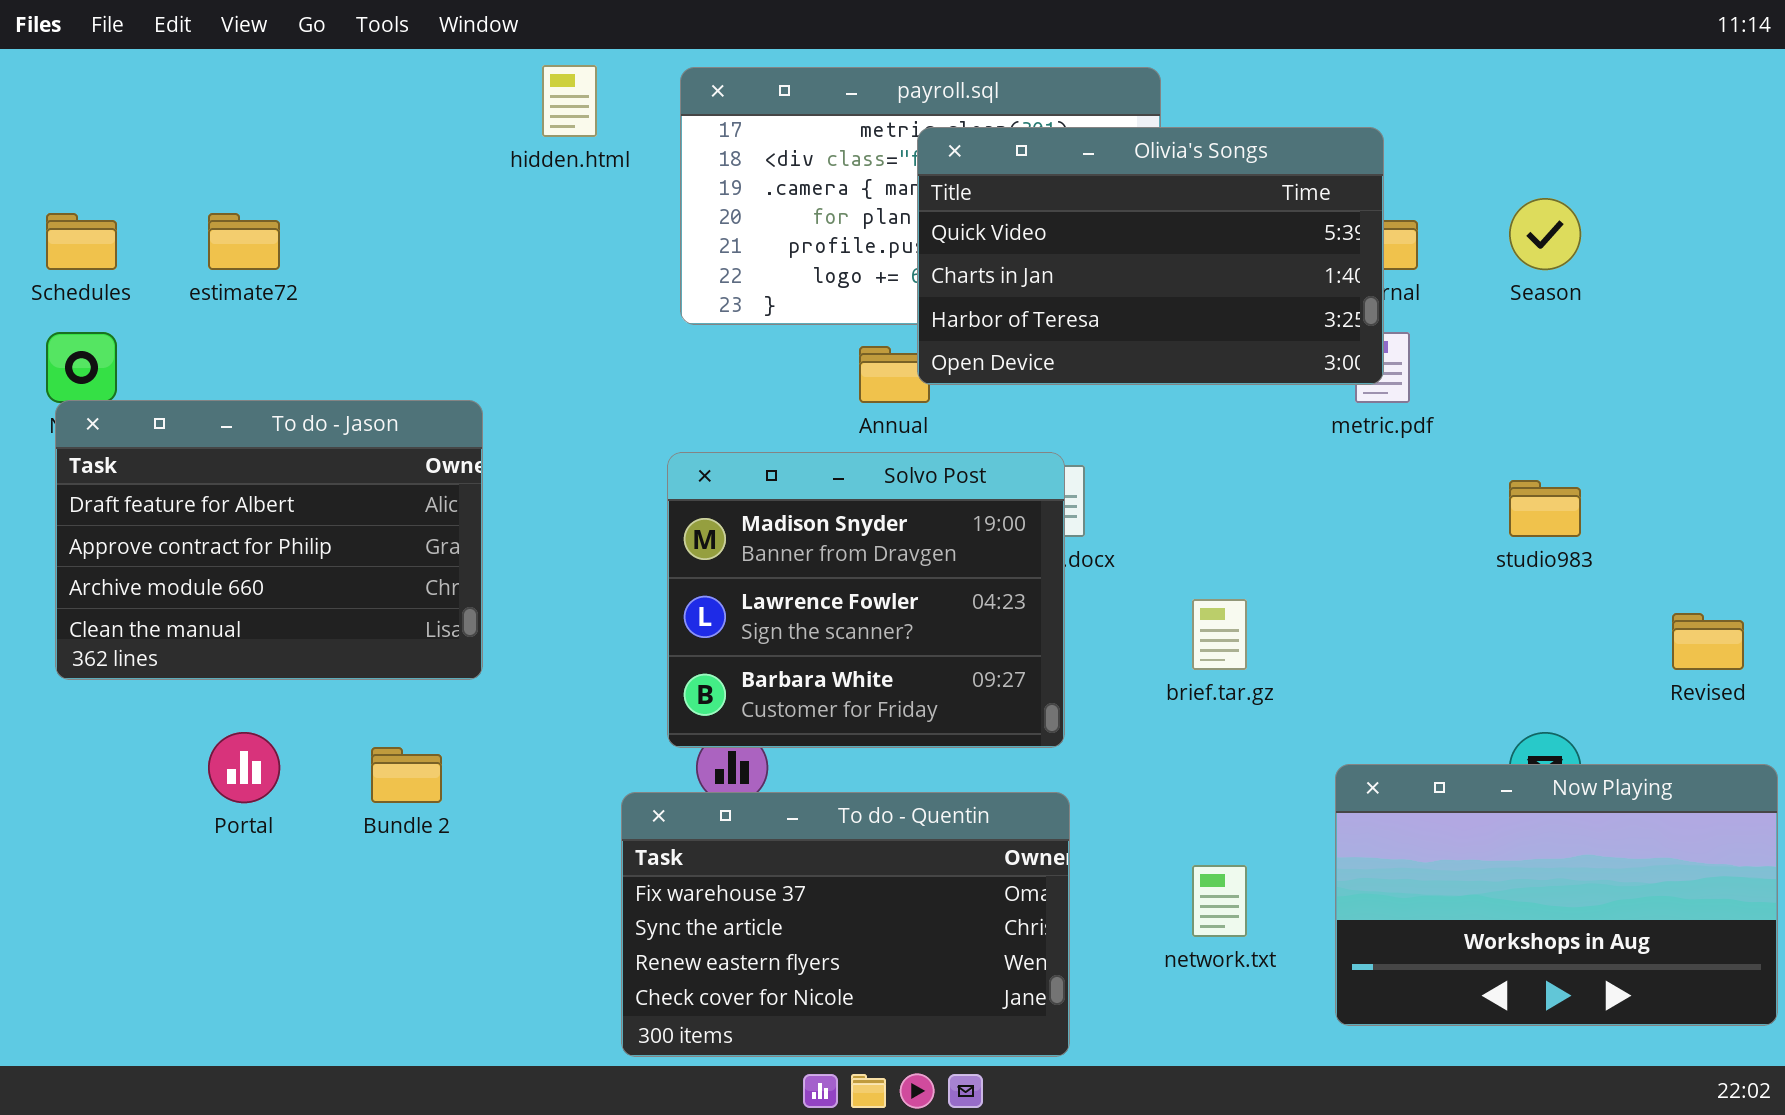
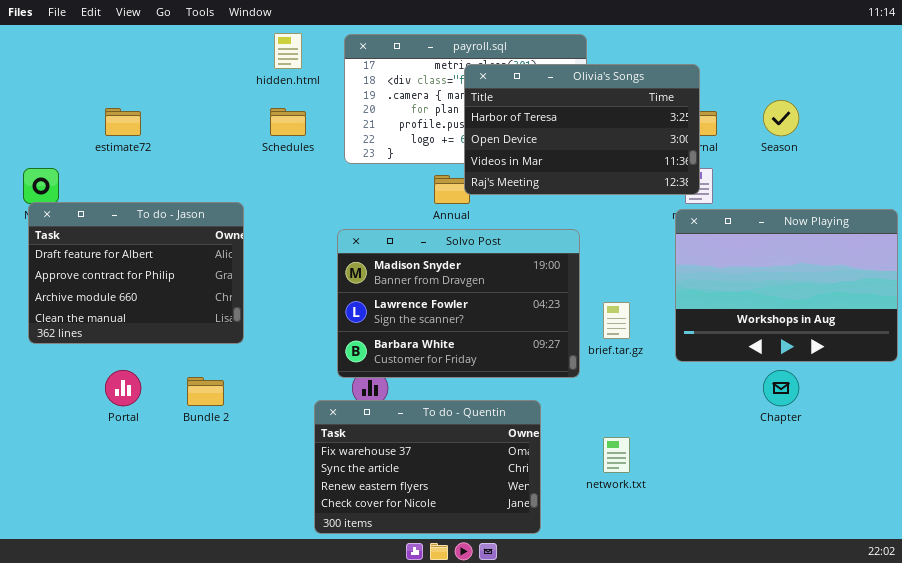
Olivia's Songs: [917,127,1384,385] -> [464,64,700,195], scrolled down 2 rows
Schedules: [46,213,117,270] -> [270,108,306,136], moved
Solvo Post: [667,452,1065,748] -> [337,229,580,378], resized
Now Playing: [1335,764,1778,1026] -> [675,209,898,362], moved, resized

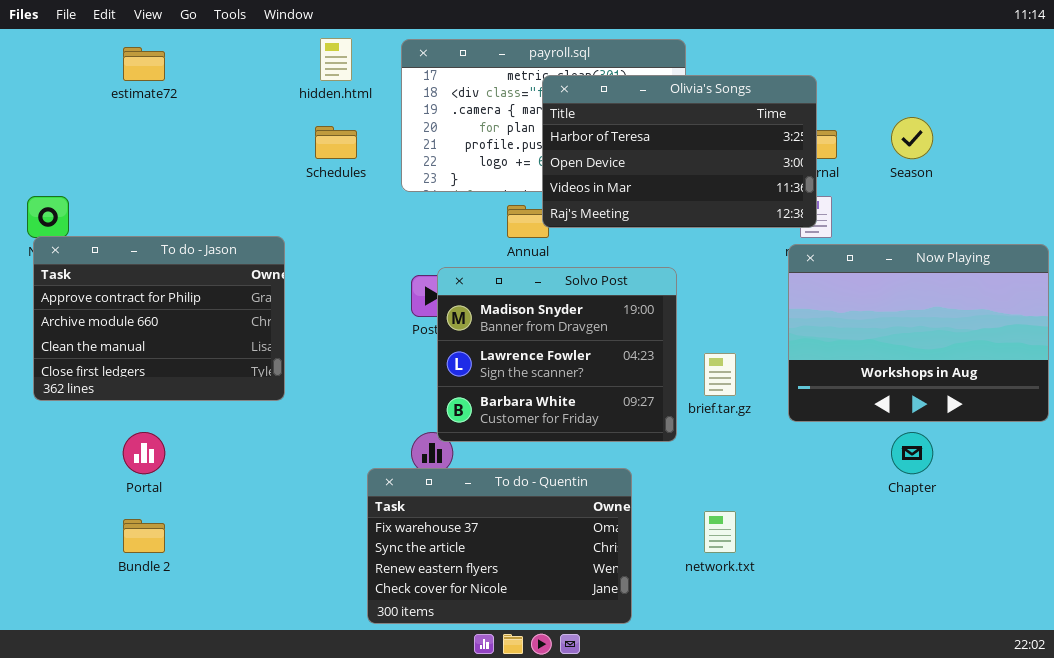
estimate72: [105,108,141,136] -> [123,47,165,81], moved
To do - Jason: [28,202,244,344] -> [33,236,285,401], scrolled down 1 row
Solvo Post: [337,229,580,378] -> [437,267,677,442], resized
Bundle 2: [187,377,224,406] -> [123,519,165,553], moved

